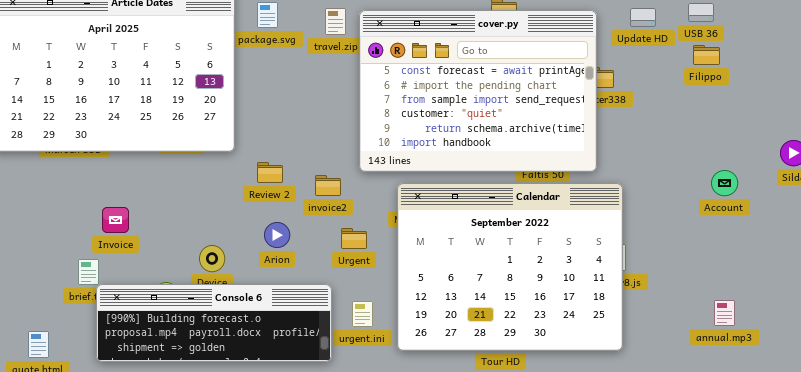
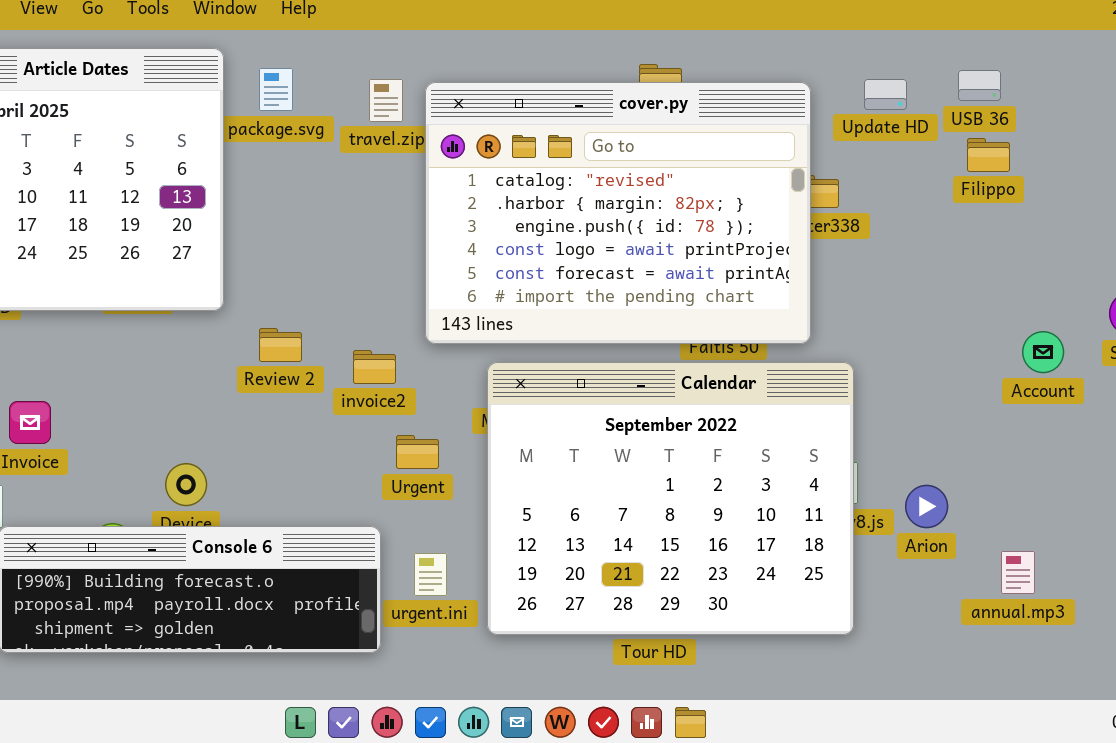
cover.py: [359,10,597,172] -> [425,82,811,344], scrolled up 4 rows
Account: [711,170,738,196] -> [1022,331,1064,373], moved
Arion: [264,222,290,248] -> [905,485,948,528], moved

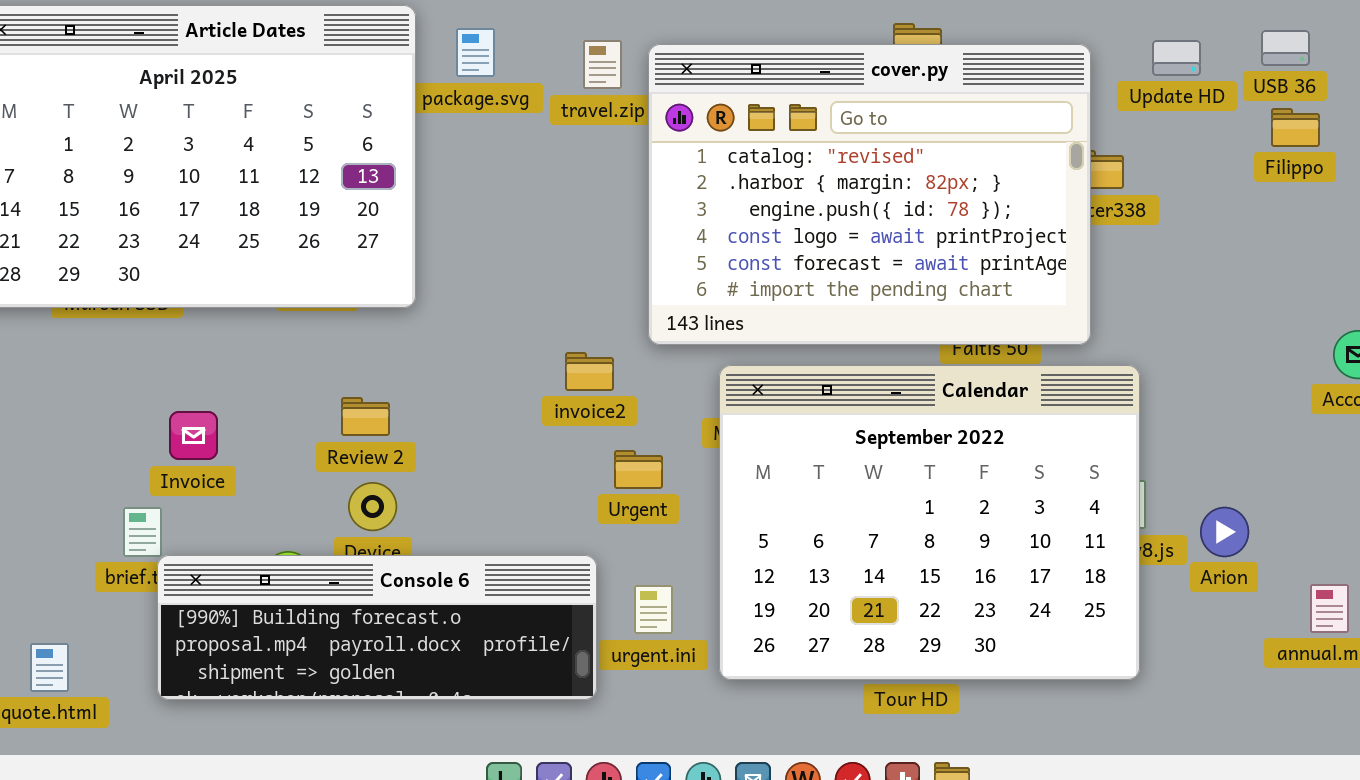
Review 2: [259,328,302,362] -> [341,397,390,436], moved

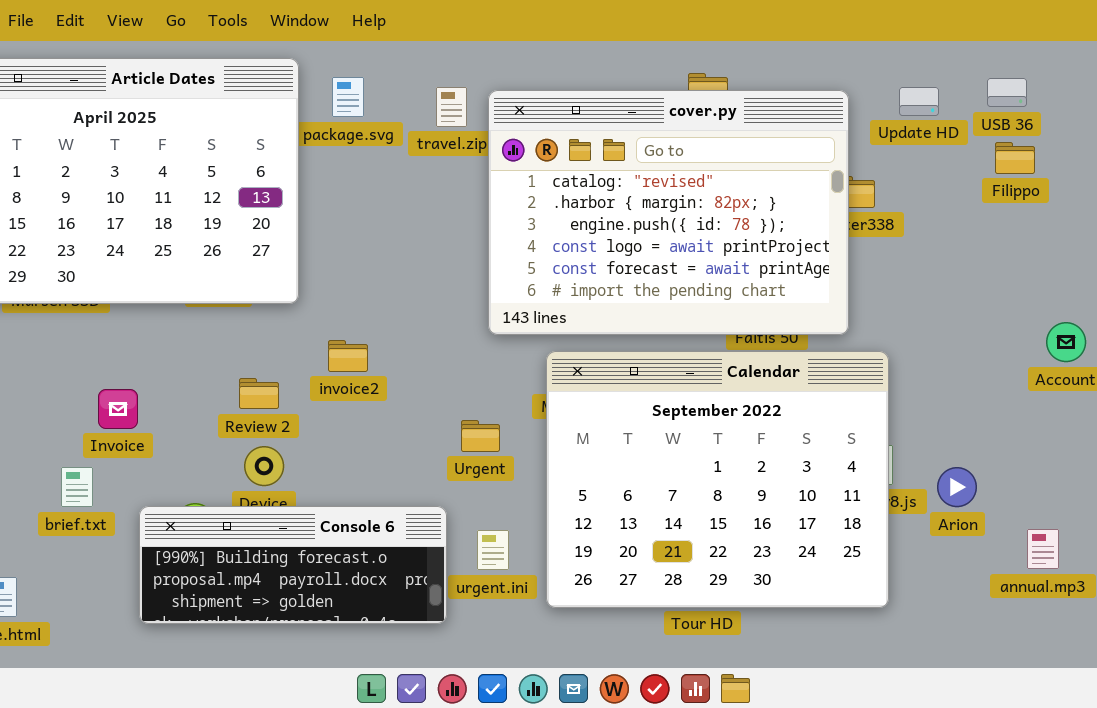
invoice2: [565,352,614,391] -> [328,340,368,372], moved
Console 6: [157,555,597,700] -> [139,506,447,624], resized

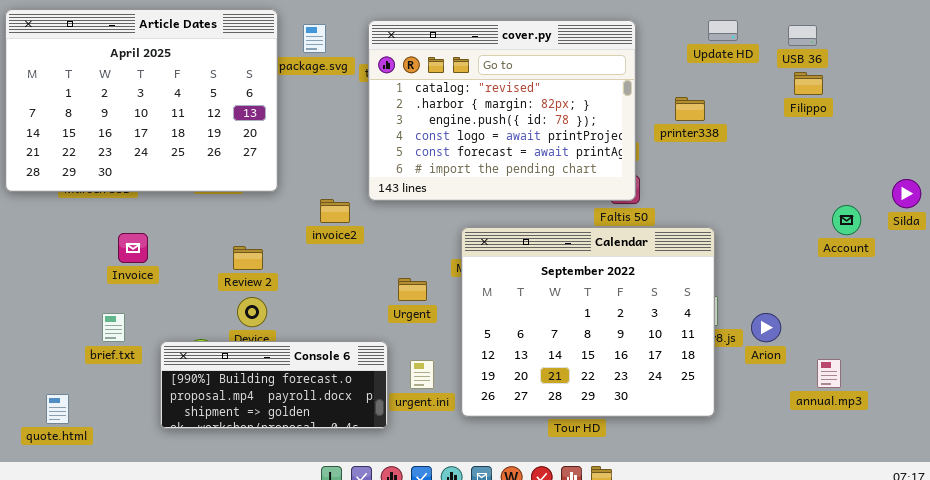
Update HD: [899,87,939,116] -> [708,20,738,41], moved
cover.py: [488,90,849,335] -> [368,20,636,201], moved
invoice2: [328,340,368,372] -> [320,199,350,223], moved
Invoice: [98,389,138,429] -> [118,233,148,263], moved

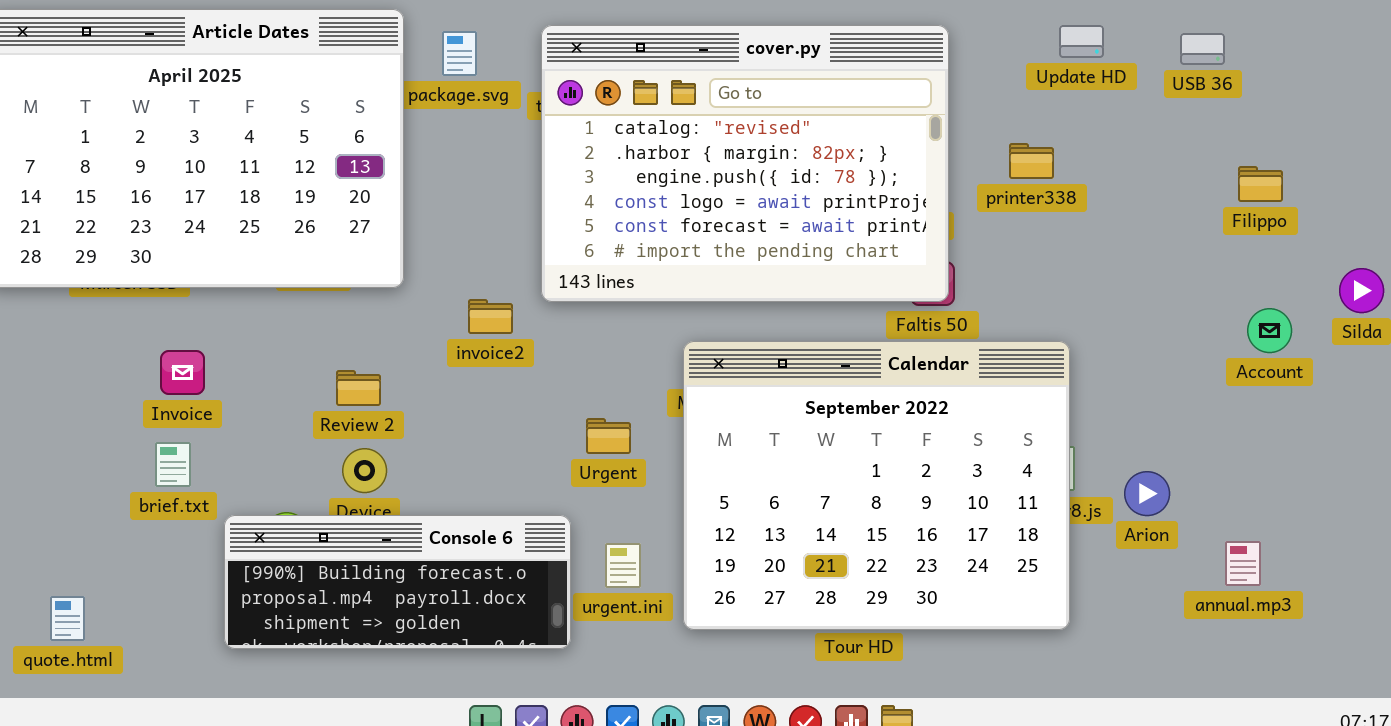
Filippo: [794,72,823,95] -> [1238,166,1283,202], moved
brief.txt: [102,313,125,342] -> [155,442,191,487], moved

